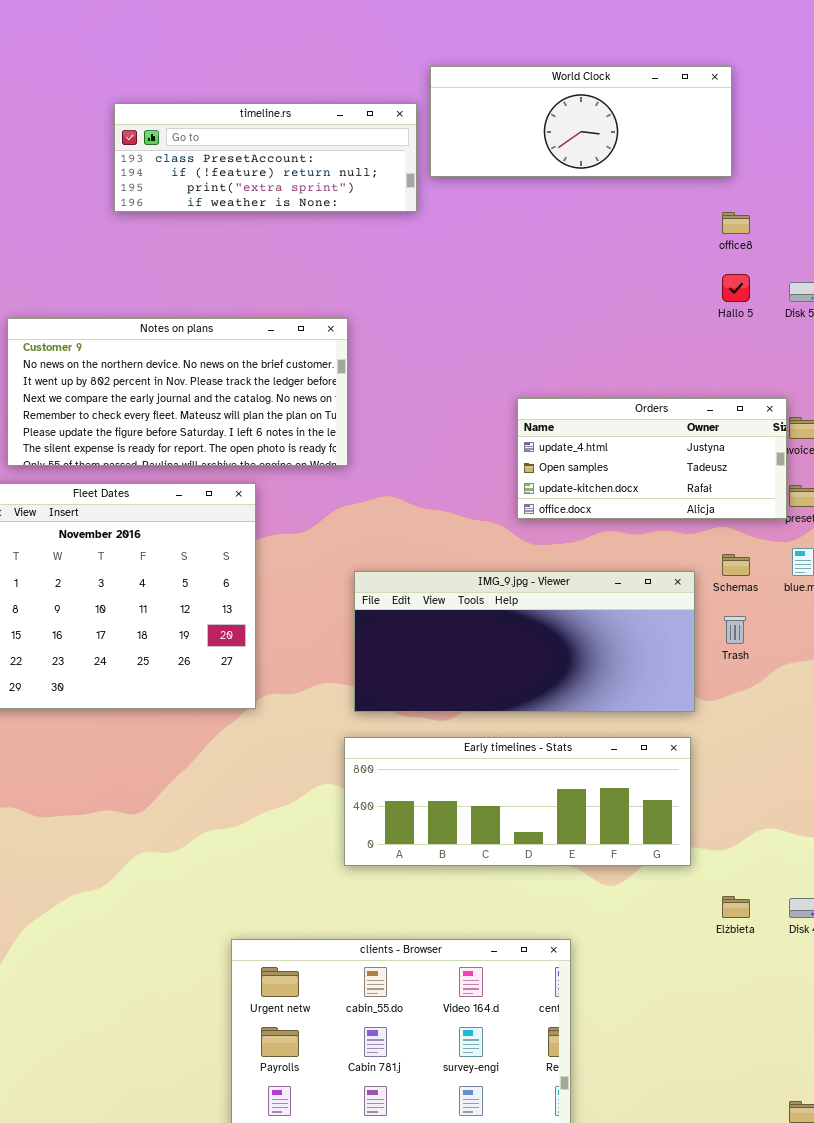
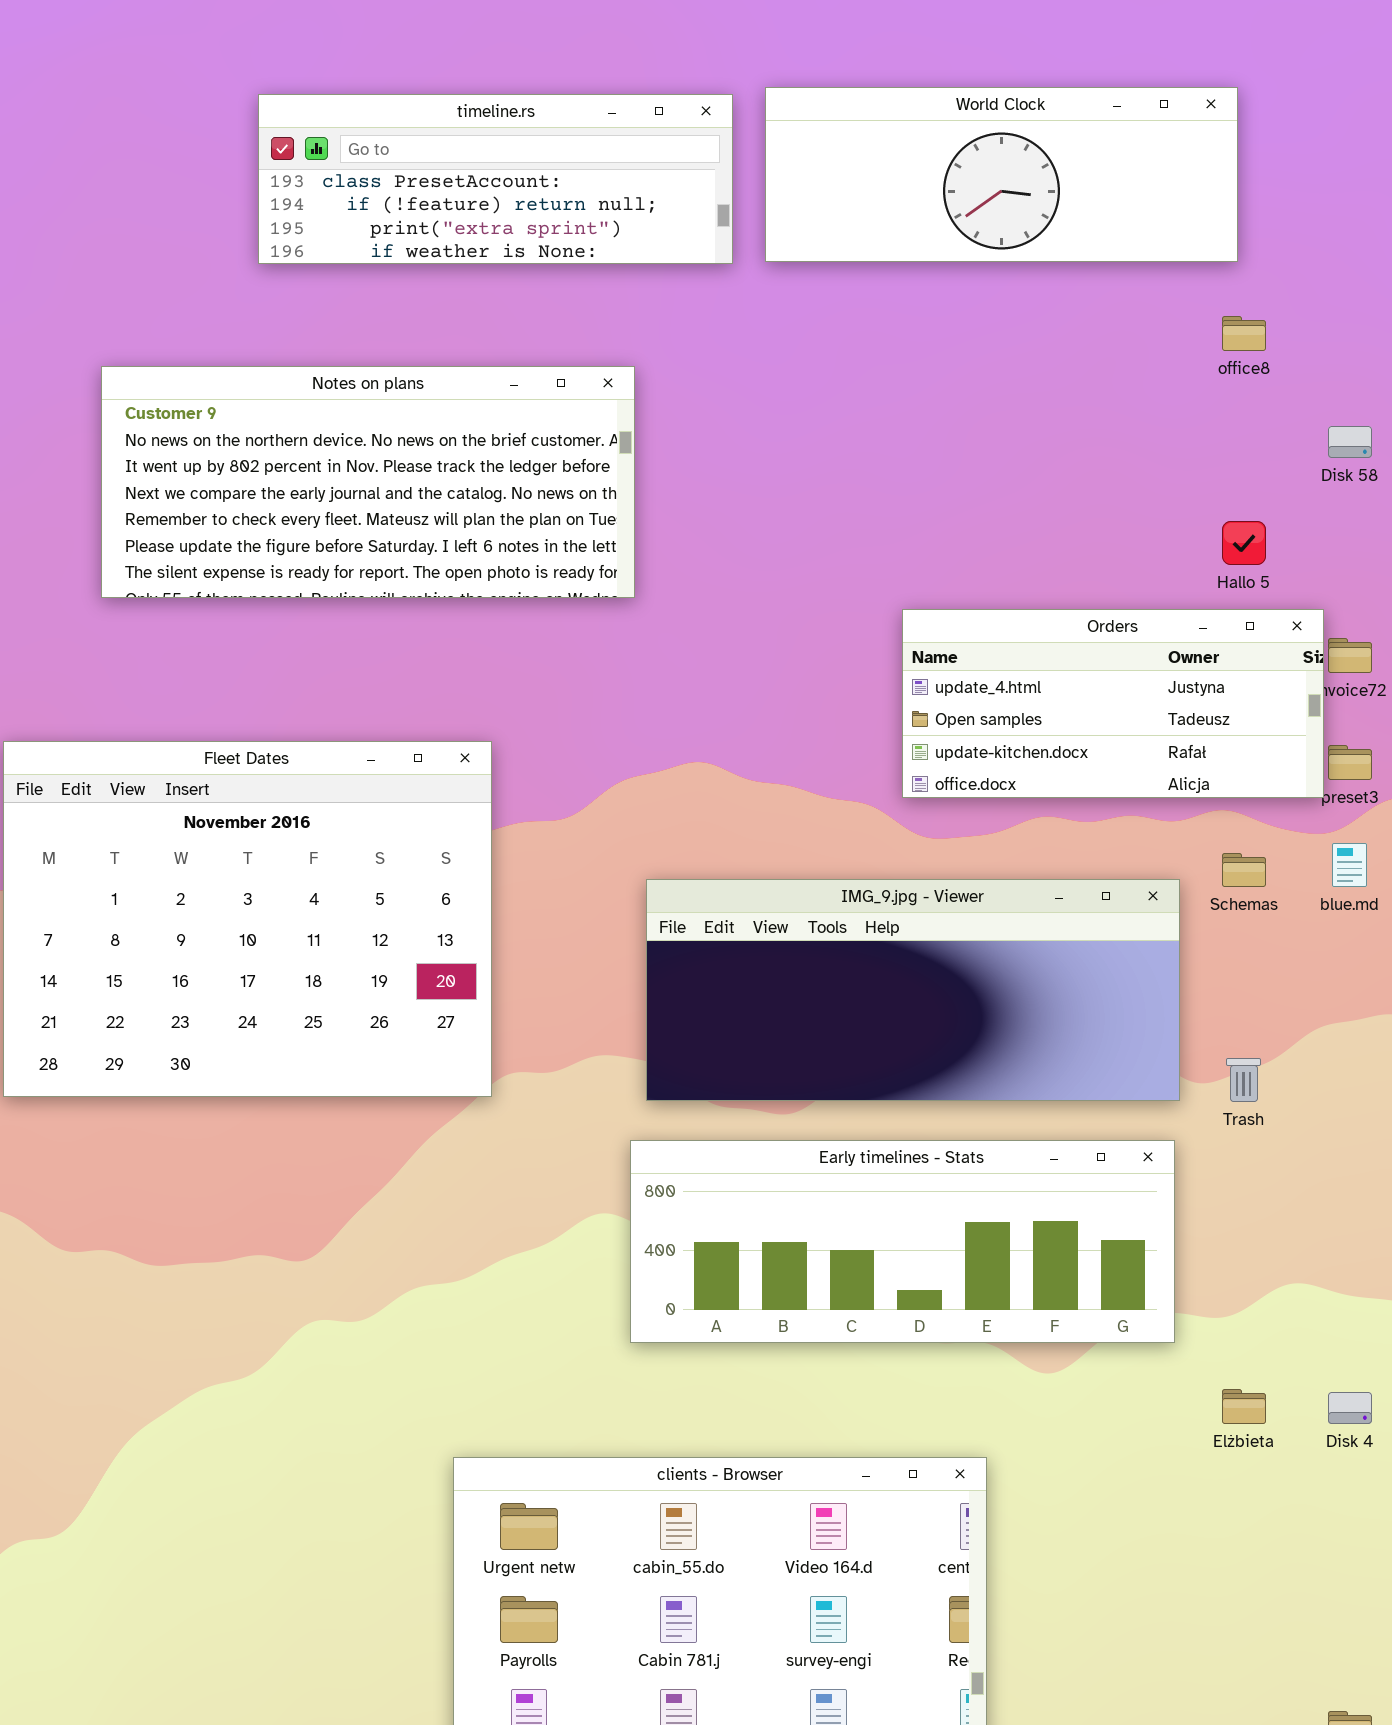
timeline.rs: [114,103,417,212] -> [258,94,733,264], moved
Hallo 5: [722,274,750,302] -> [1222,521,1266,565], moved
Notes on plans: [7,318,348,466] -> [101,366,635,598], moved
Trash: [724,616,746,644] -> [1226,1058,1261,1102], moved

